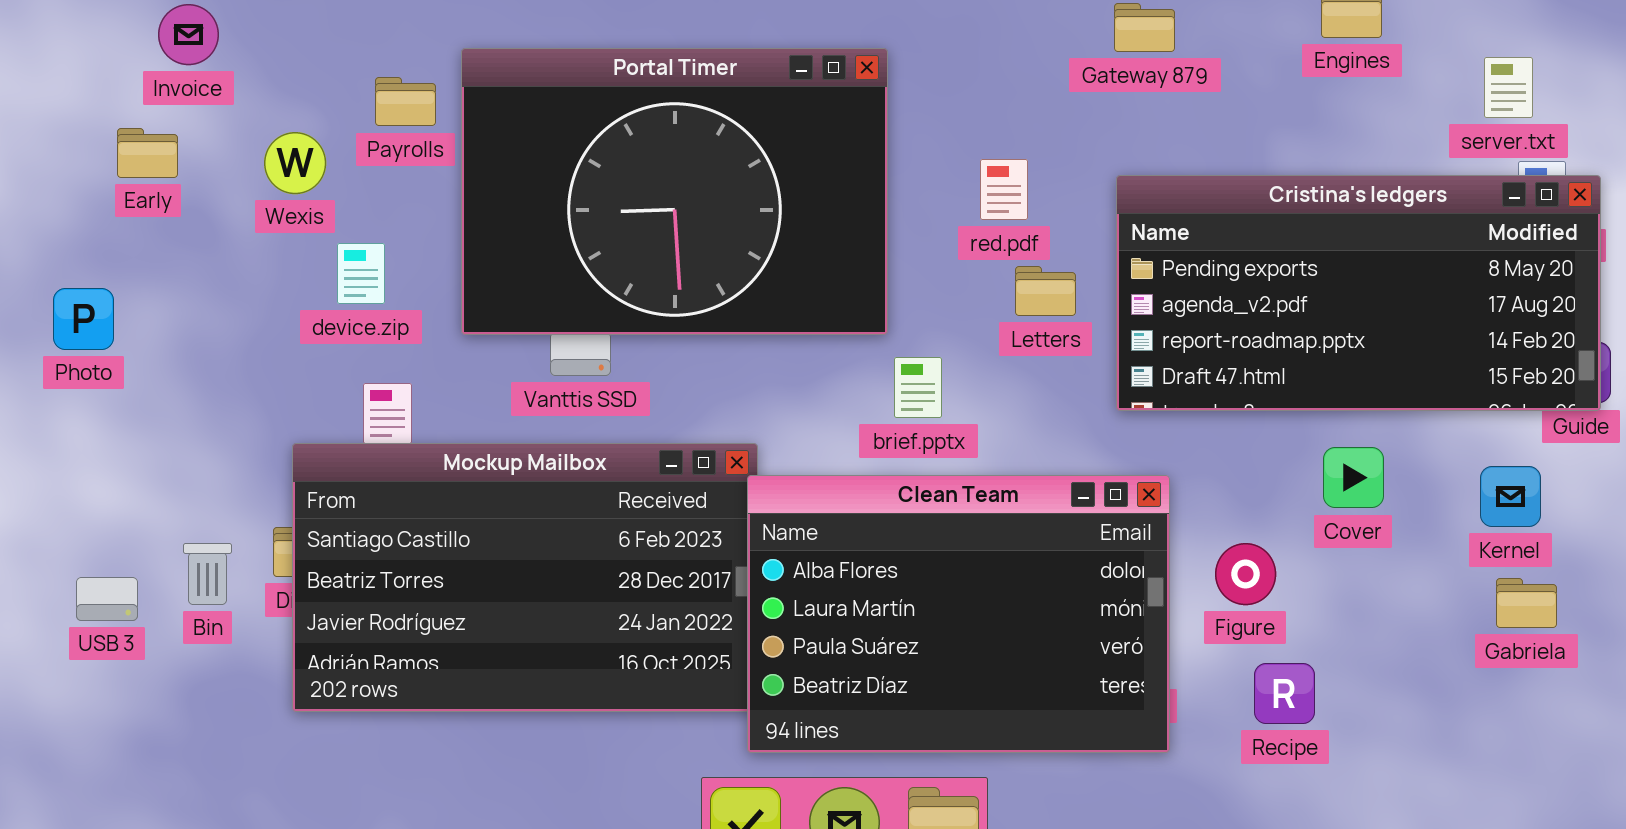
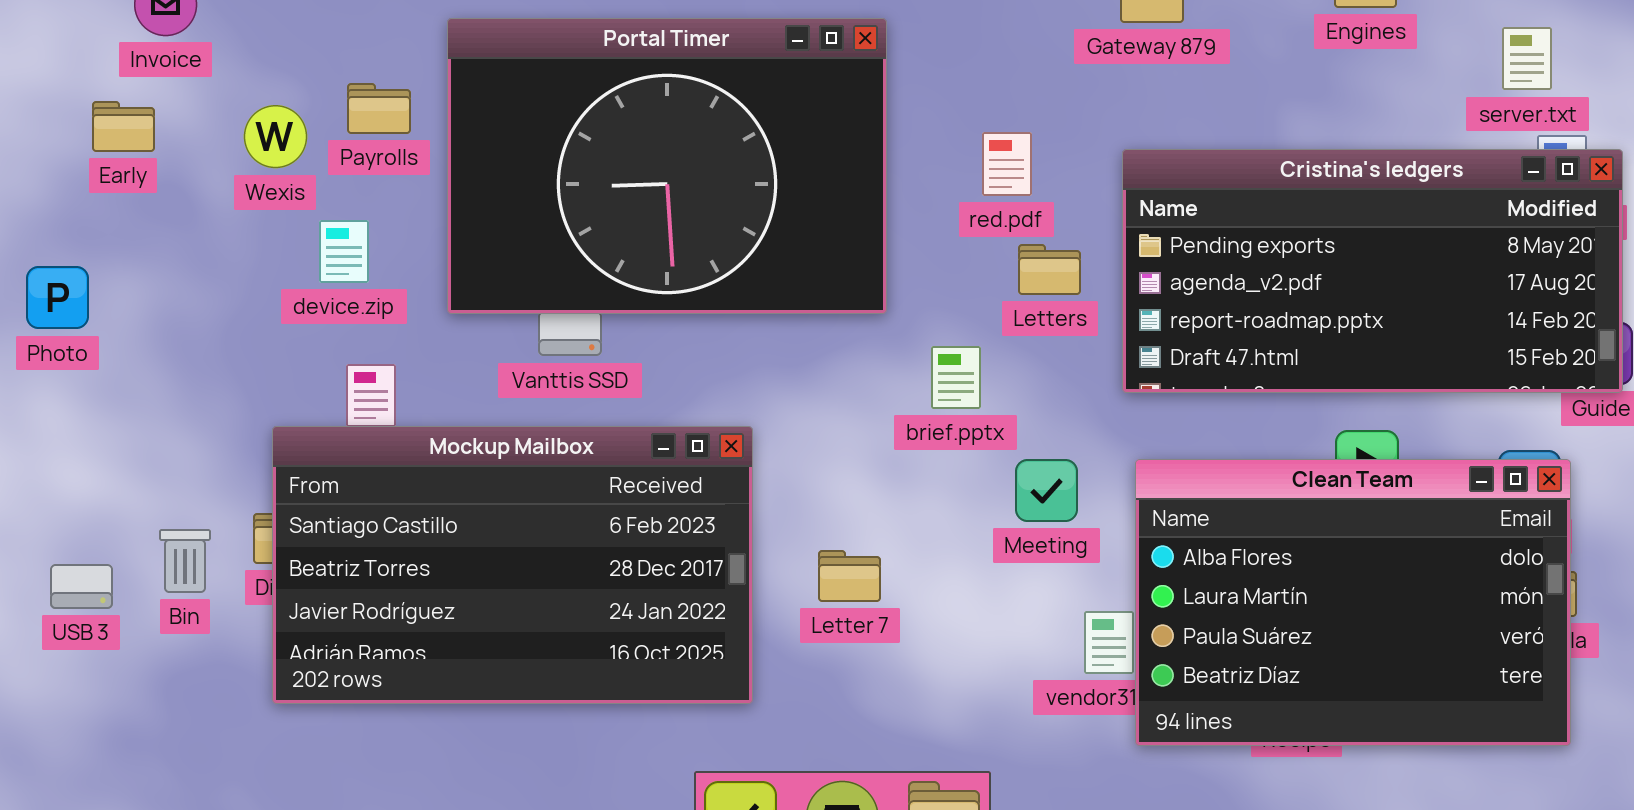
Payrolls: [375,77,436,126] -> [347,83,411,134], moved
brief.pptx: [894,357,942,418] -> [931,346,981,409], moved
Clean Team: [747,475,1170,753] -> [1135,459,1571,746], moved

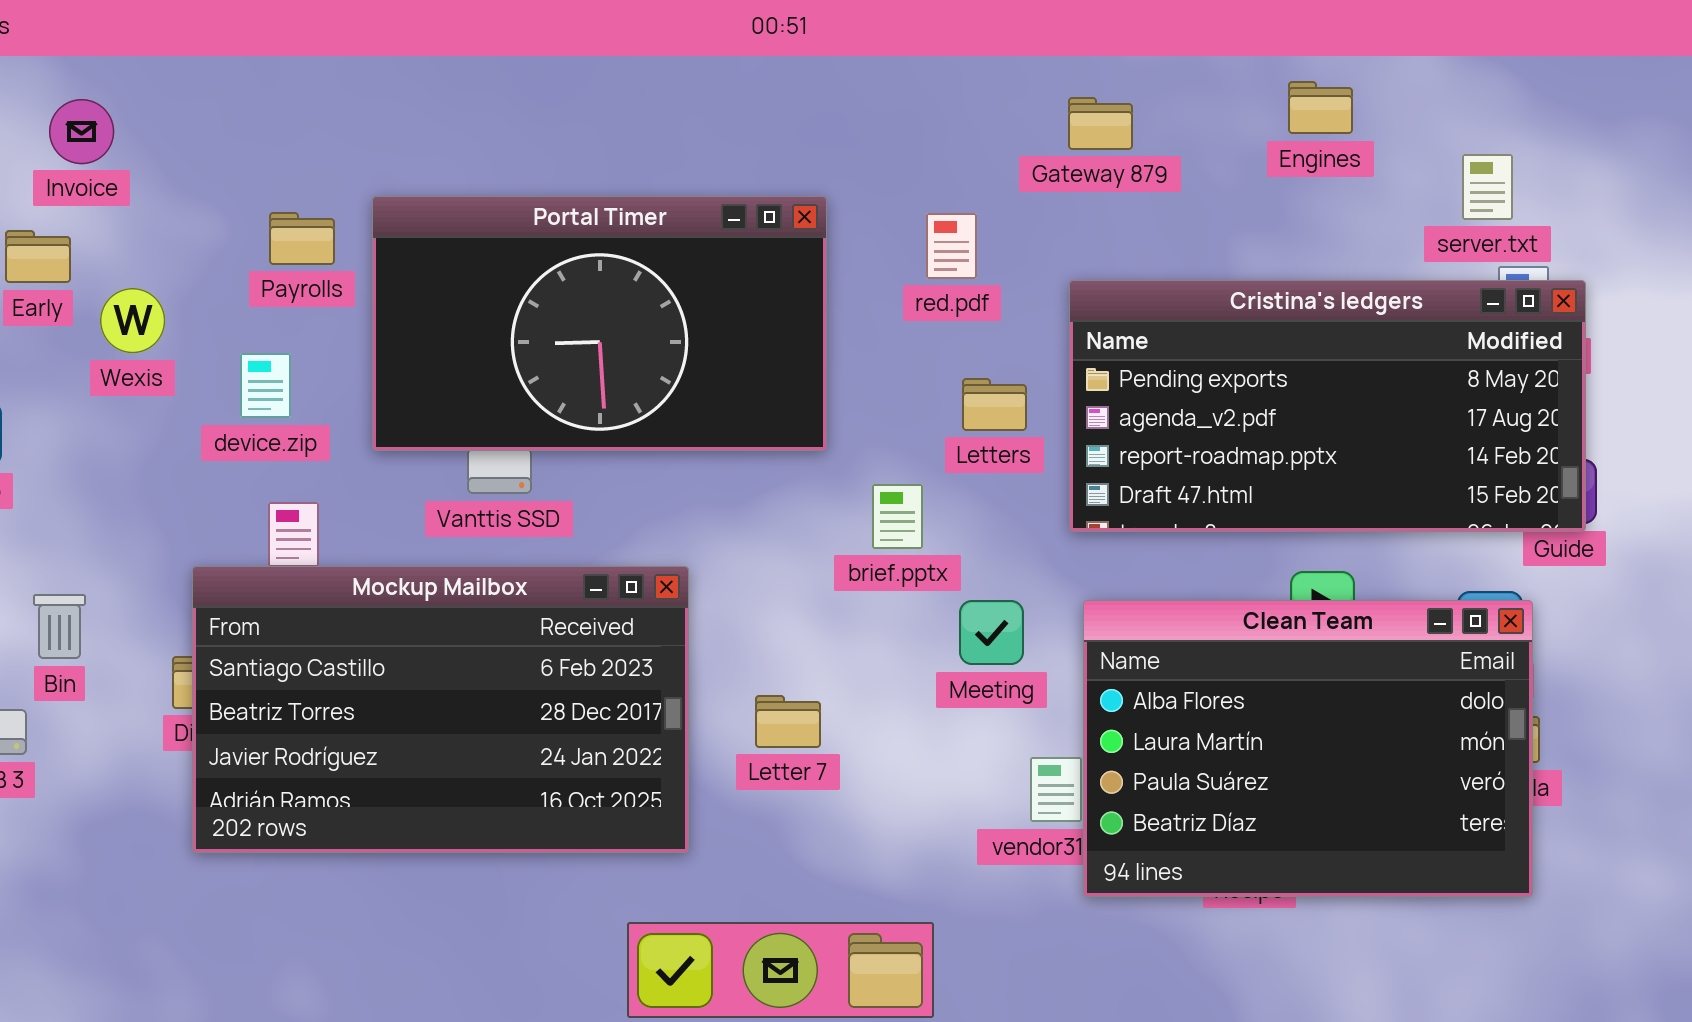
Portal Timer: [447,18,887,314] -> [372,196,827,451], resized
Wexis: [244,105,307,168] -> [100,288,165,353], moved
red.pdf: [982,132,1032,196] -> [926,213,977,279], moved
Bin: [159,529,211,593] -> [33,594,86,659], moved

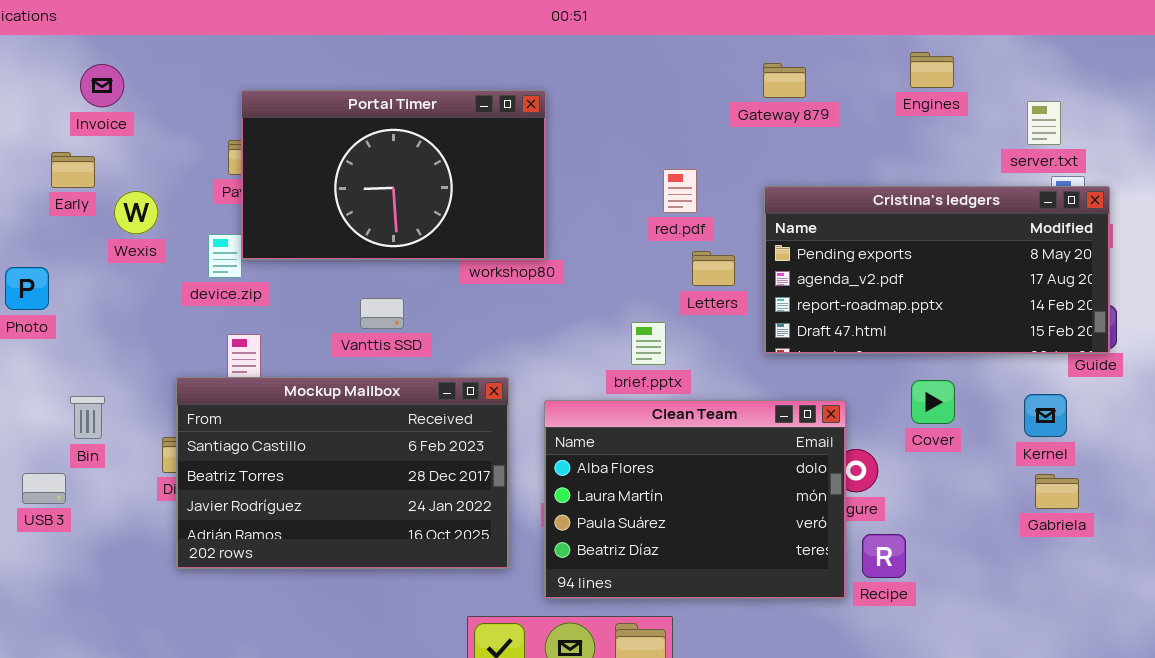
Portal Timer: [372,196,827,451] -> [241,90,546,260], moved
red.pdf: [926,213,977,279] -> [663,169,697,213], moved
Clean Team: [1083,600,1533,897] -> [544,400,846,599], moved

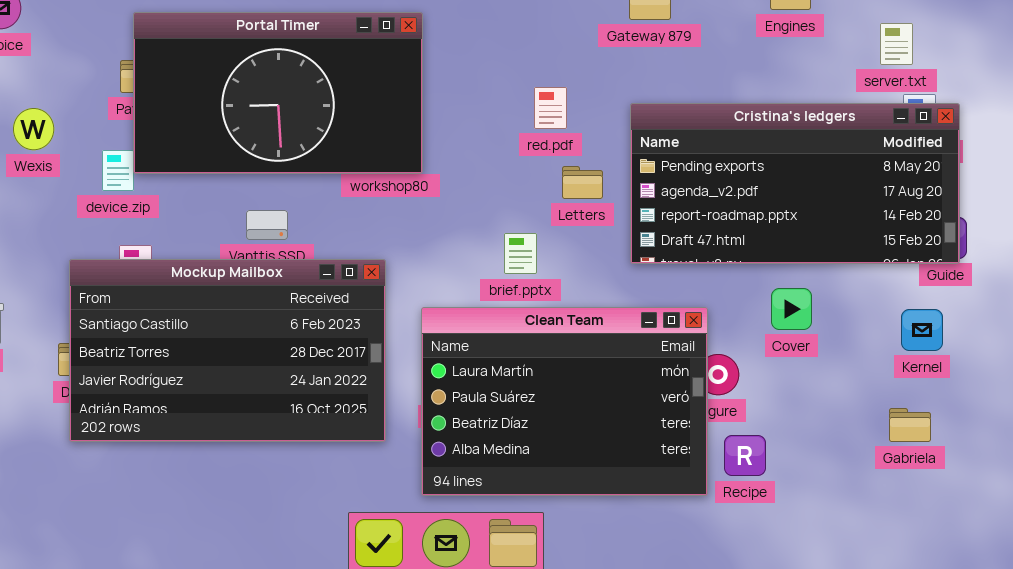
Mockup Mailbox: [176,377,509,569] -> [69,259,386,442], moved
Kernel: [1024,394,1067,437] -> [901,309,943,351], moved
Clean Team: [544,400,846,599] -> [421,307,708,496], scrolled down 1 row
Gabriela: [1035,474,1079,509] -> [889,408,931,442], moved

